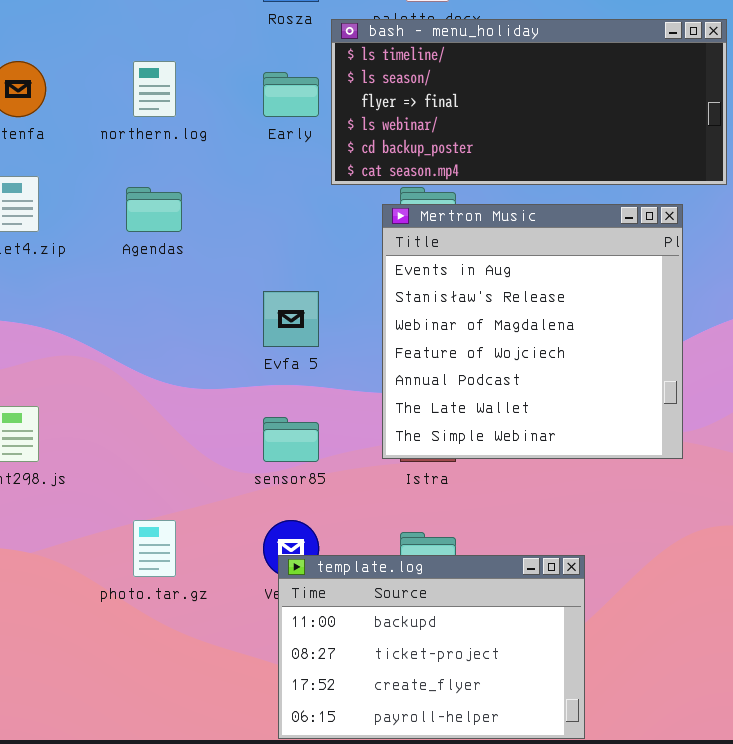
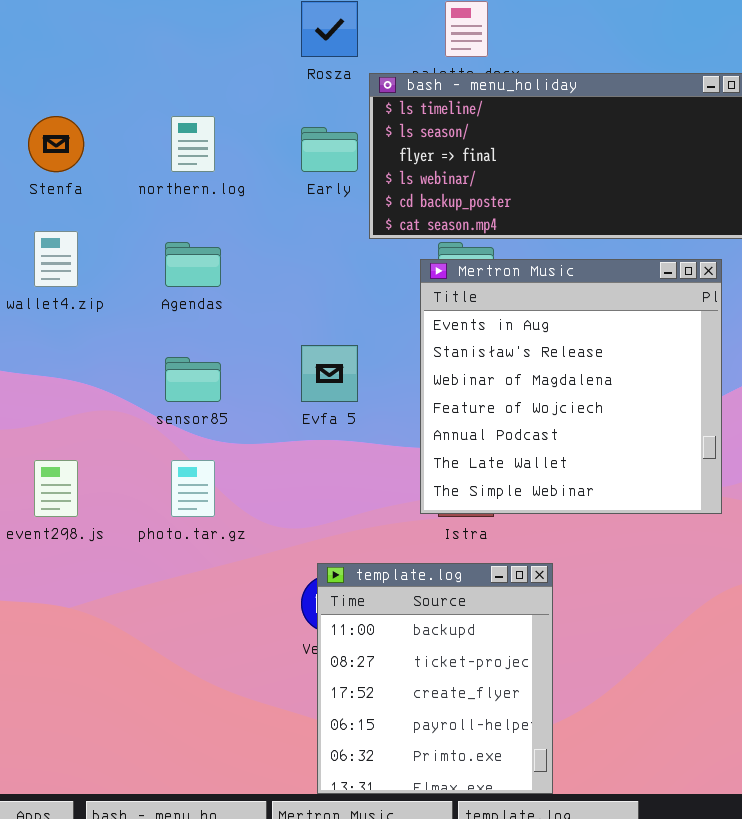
sensor85: [263,417,319,462] -> [165,357,221,402], moved
photo.tar.gz: [133,520,176,577] -> [171,460,215,517], moved
template.log: [278,555,585,739] -> [317,563,553,794], resized

